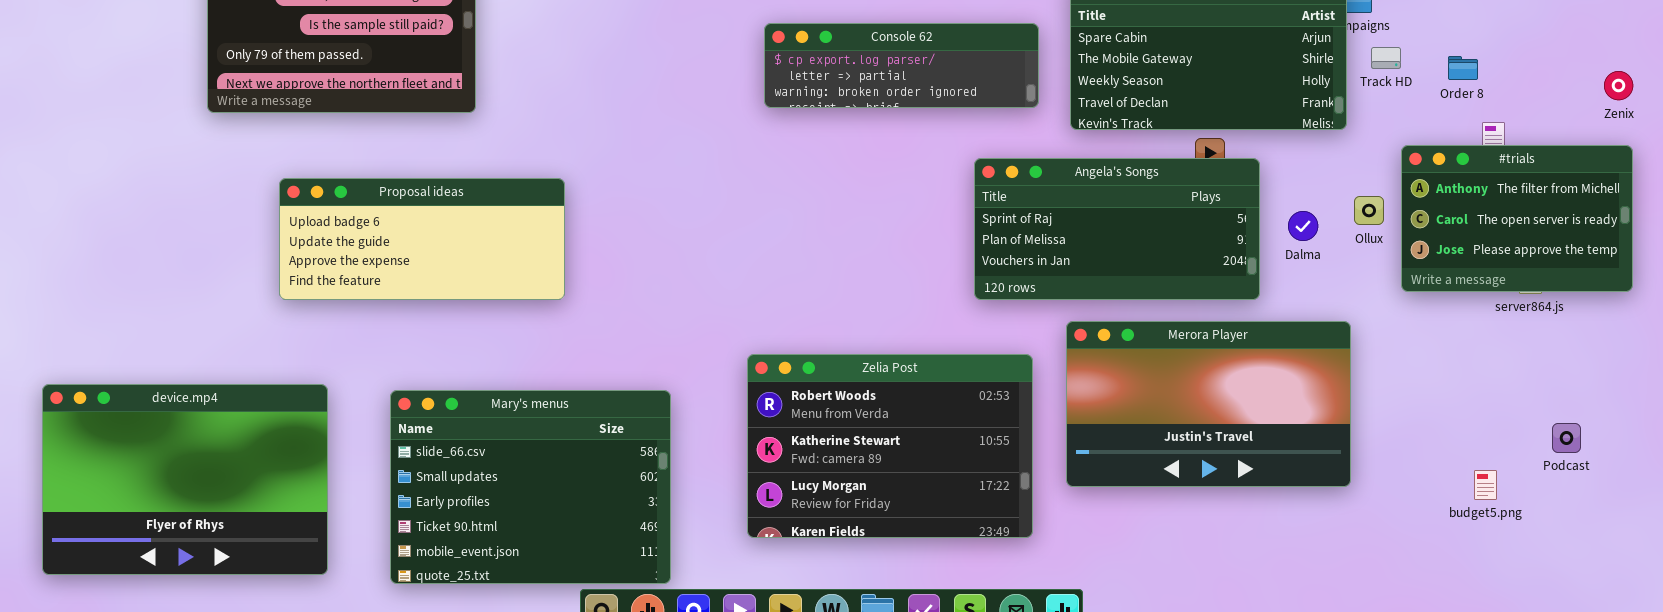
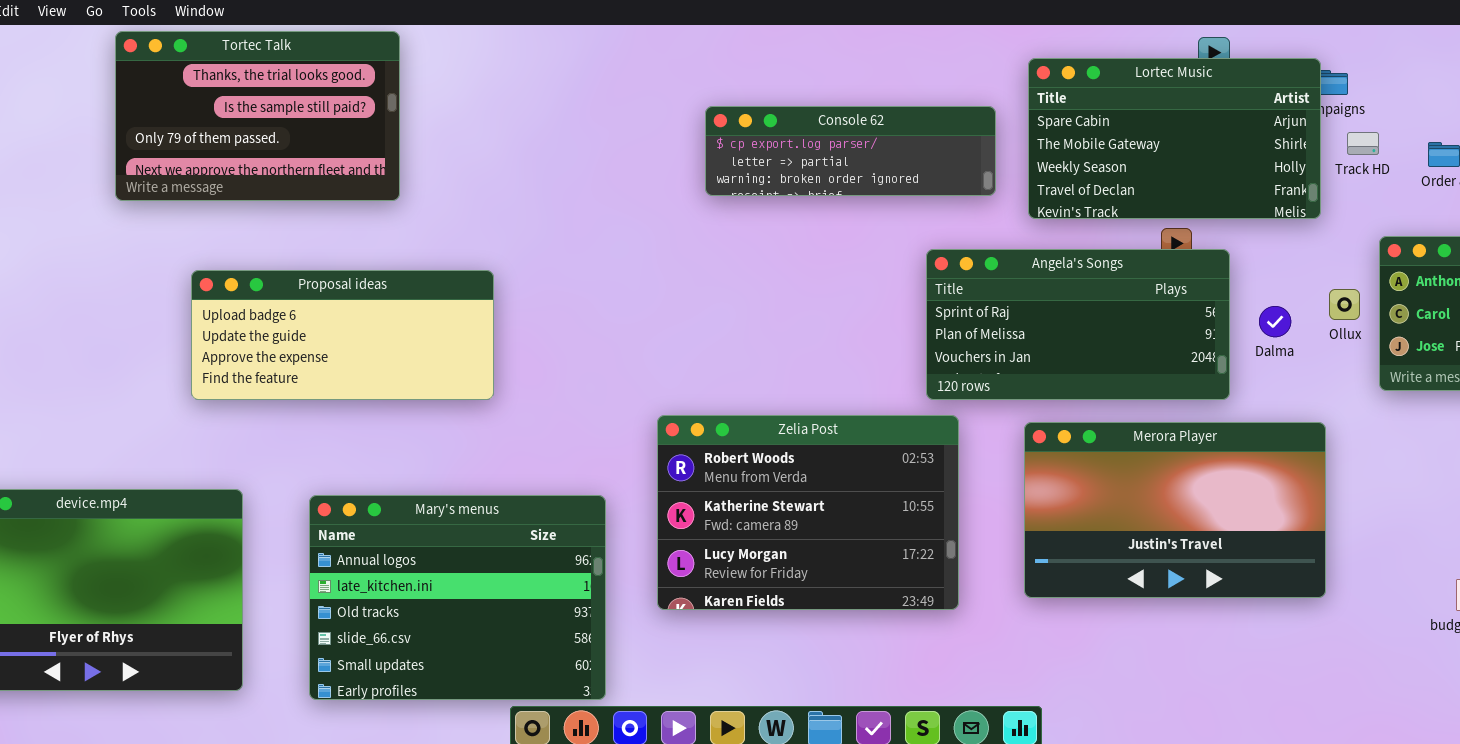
Zelia Post: [747,354,1033,538] -> [657,415,959,610], moved
Mary's menus: [390,390,671,584] -> [309,495,606,700], scrolled up 3 rows

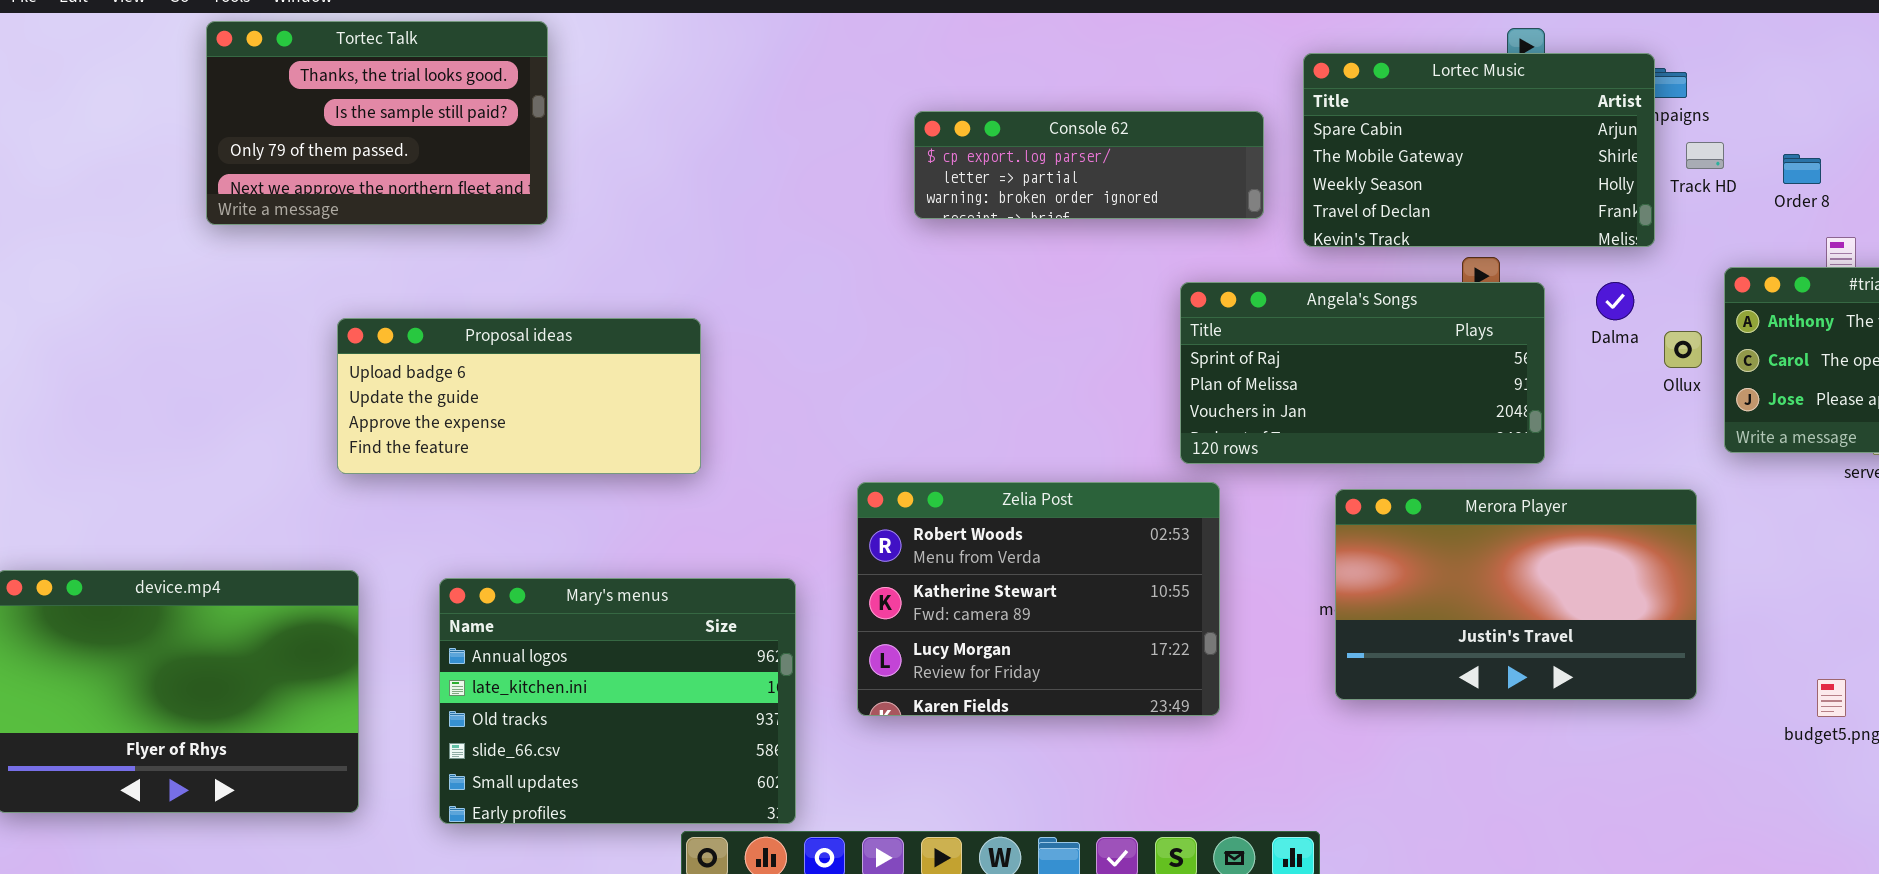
Proposal ideas: [191,270,494,400] -> [337,318,701,474], moved
Dalma: [1259,306,1291,337] -> [1596,282,1634,320], moved
Merora Player: [1024,422,1326,598] -> [1335,489,1697,700], moved

